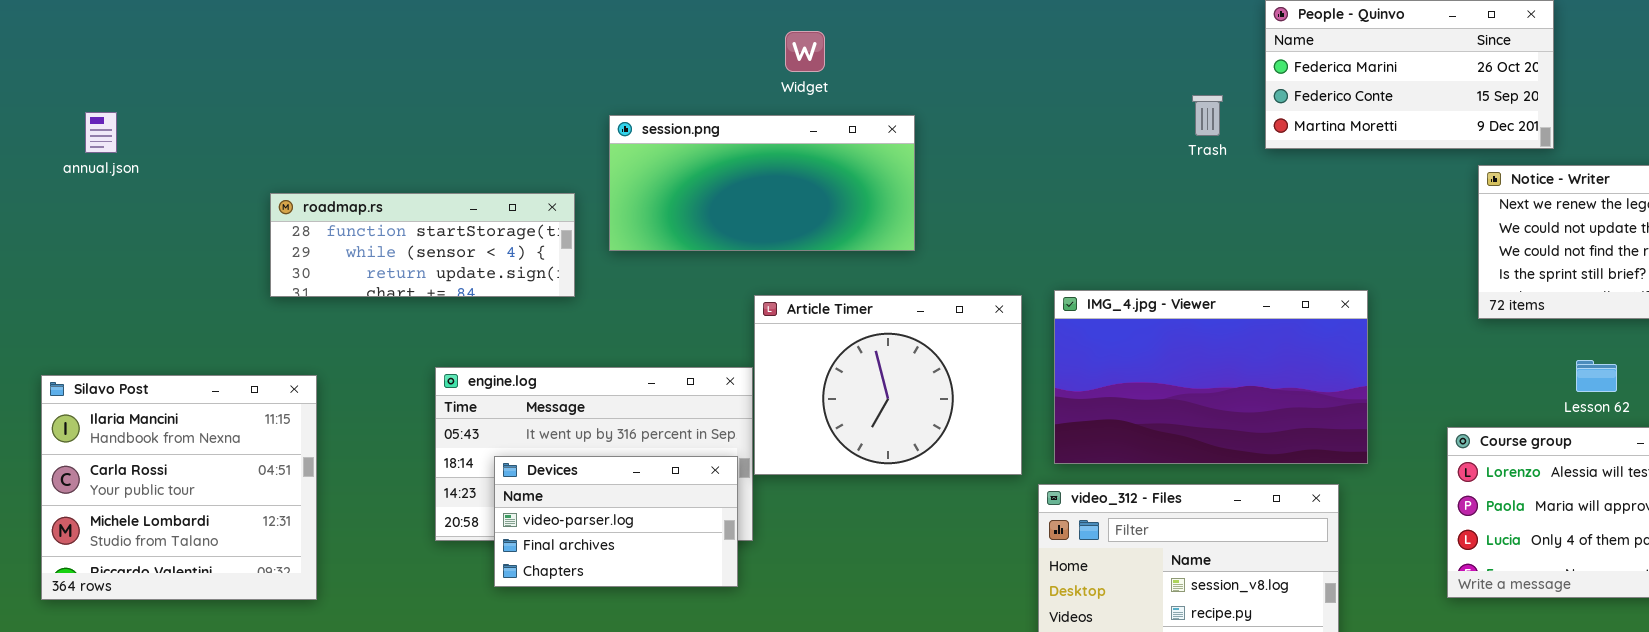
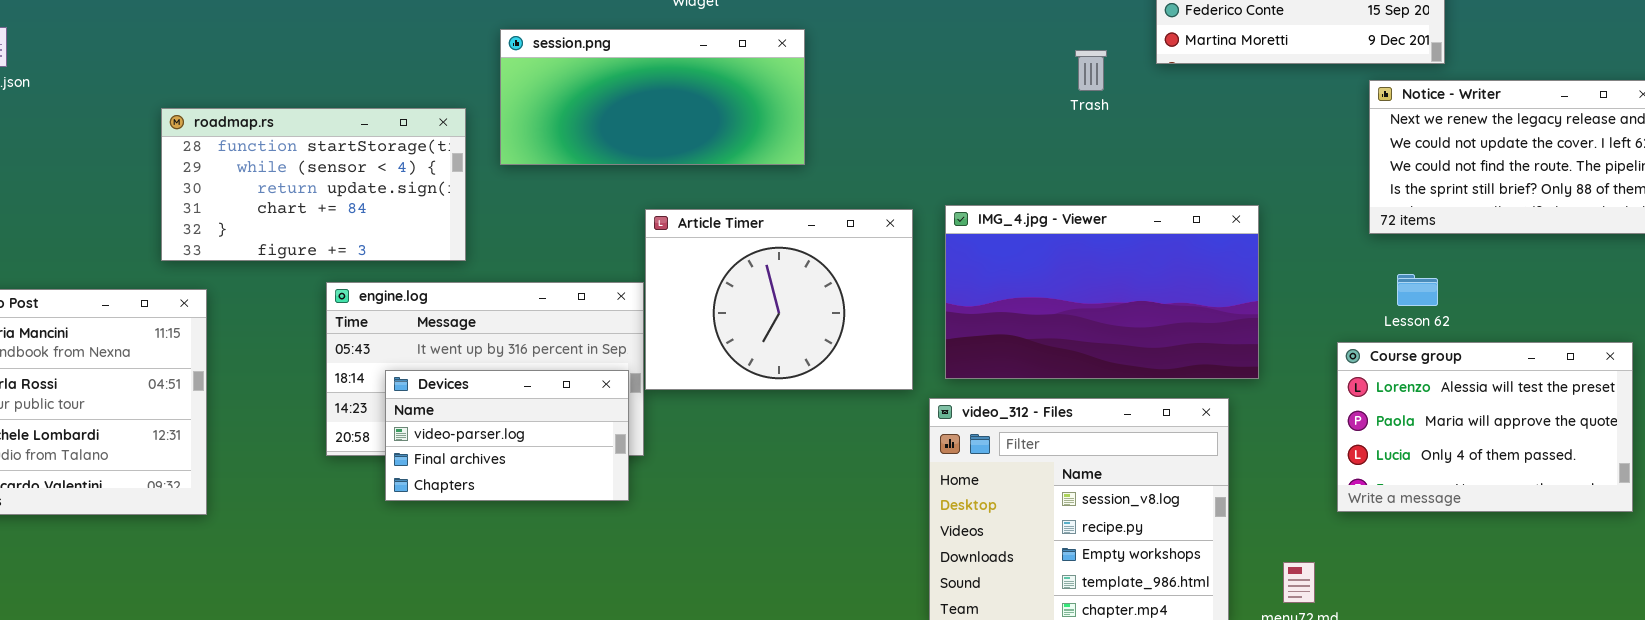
Trash: [1192,95,1223,136] -> [1075,50,1107,91], moved
roadmap.rs: [270,193,575,297] -> [161,108,466,261], resized
Lesson 62: [1576,360,1617,392] -> [1397,274,1438,306], moved

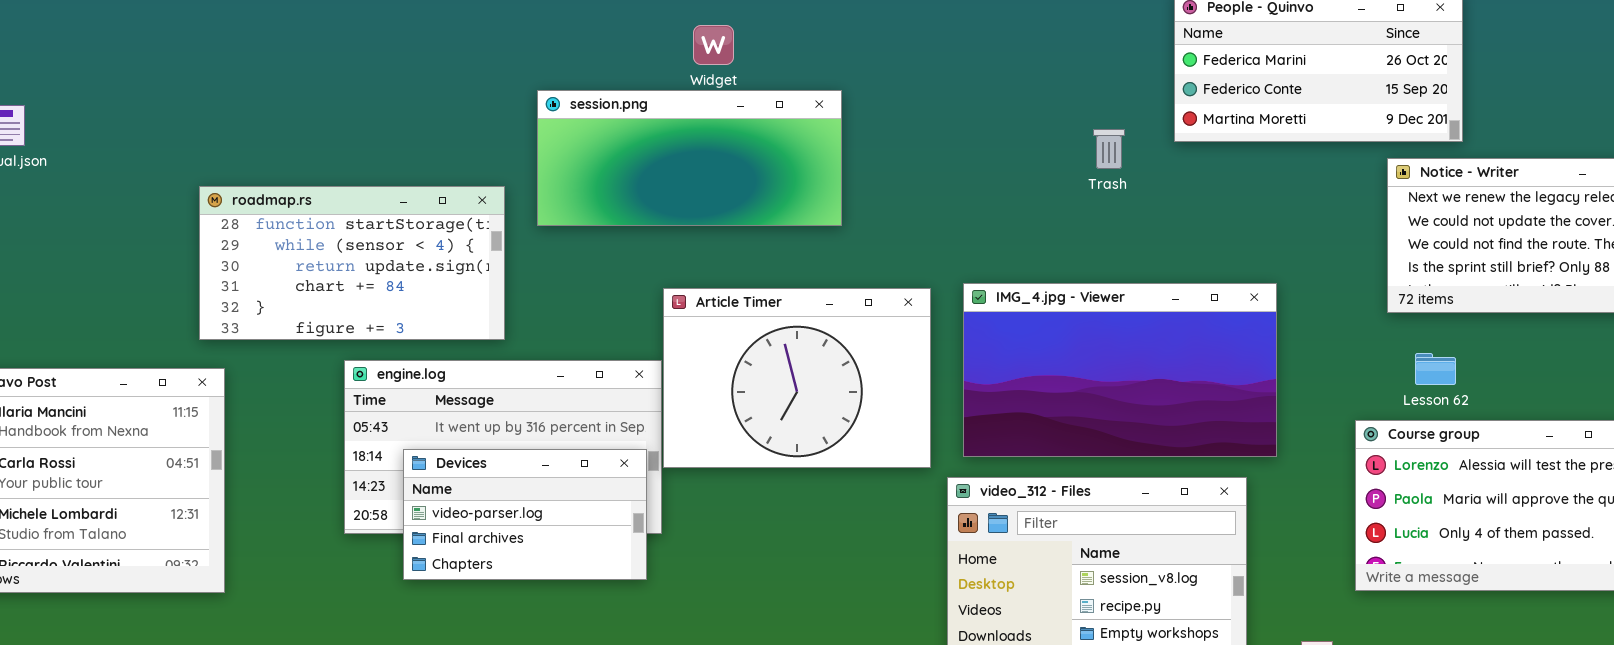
session.png: [500,29,805,165] -> [537,90,842,226], moved
roadmap.rs: [161,108,466,261] -> [199,186,505,340], moved

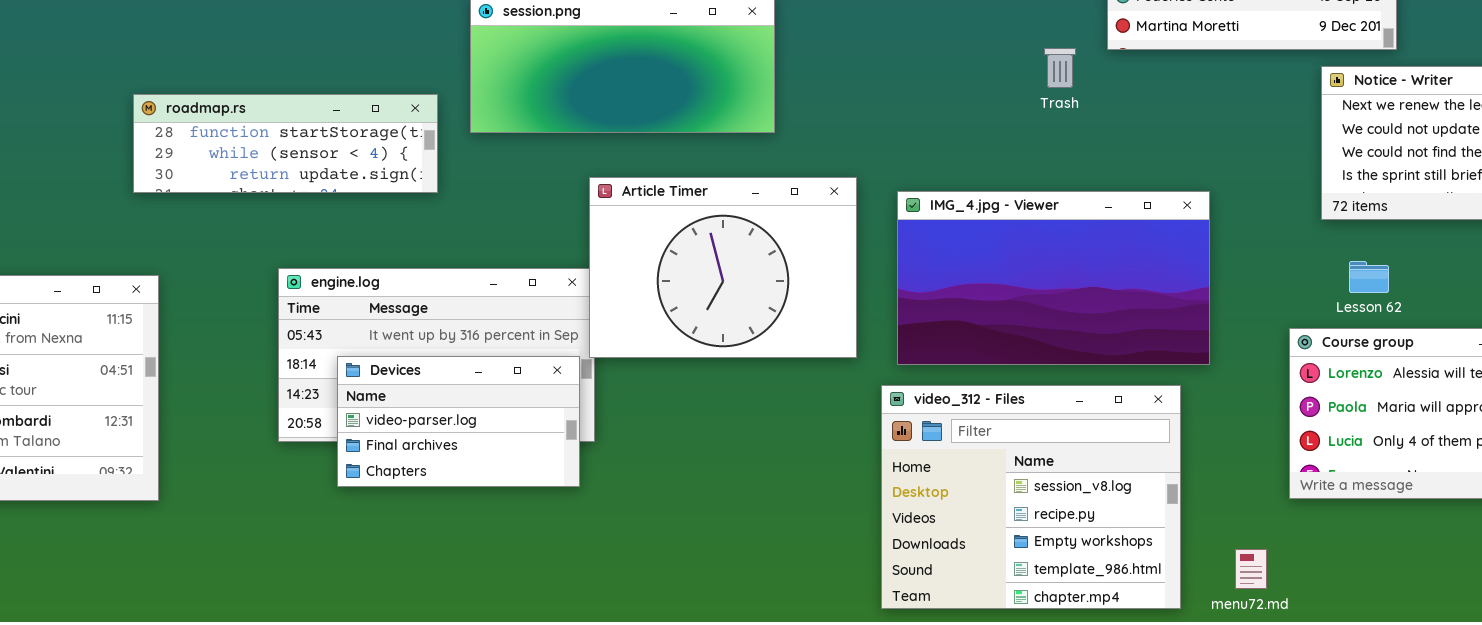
Trash: [1093,129,1125,169] -> [1044,48,1076,88], moved
roadmap.rs: [199,186,505,340] -> [133,94,438,193], resized
Article Timer: [663,288,931,468] -> [589,177,857,358], moved

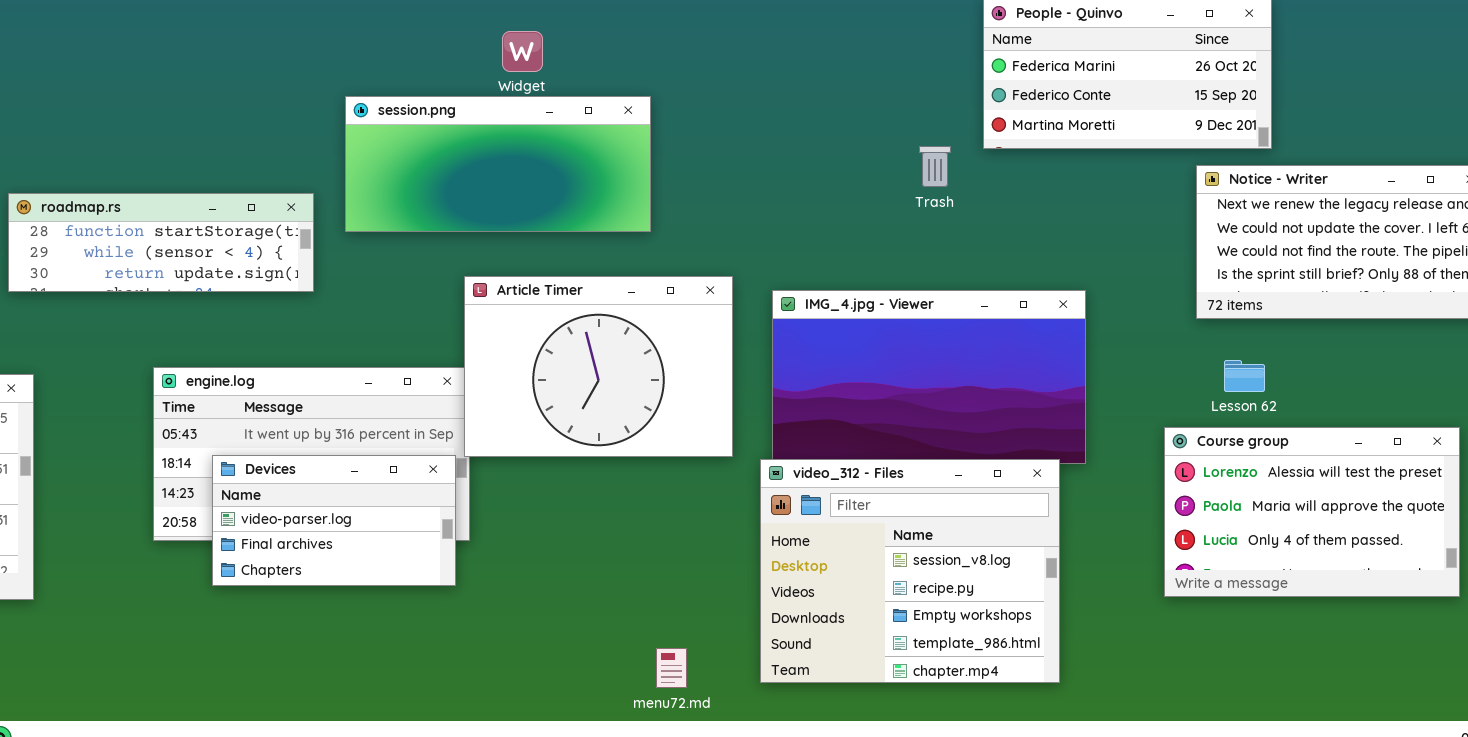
video_312 - Files: [881,385,1181,609] -> [760,459,1060,683], moved
menu72.md: [1235,549,1267,589] -> [656,648,687,688], moved

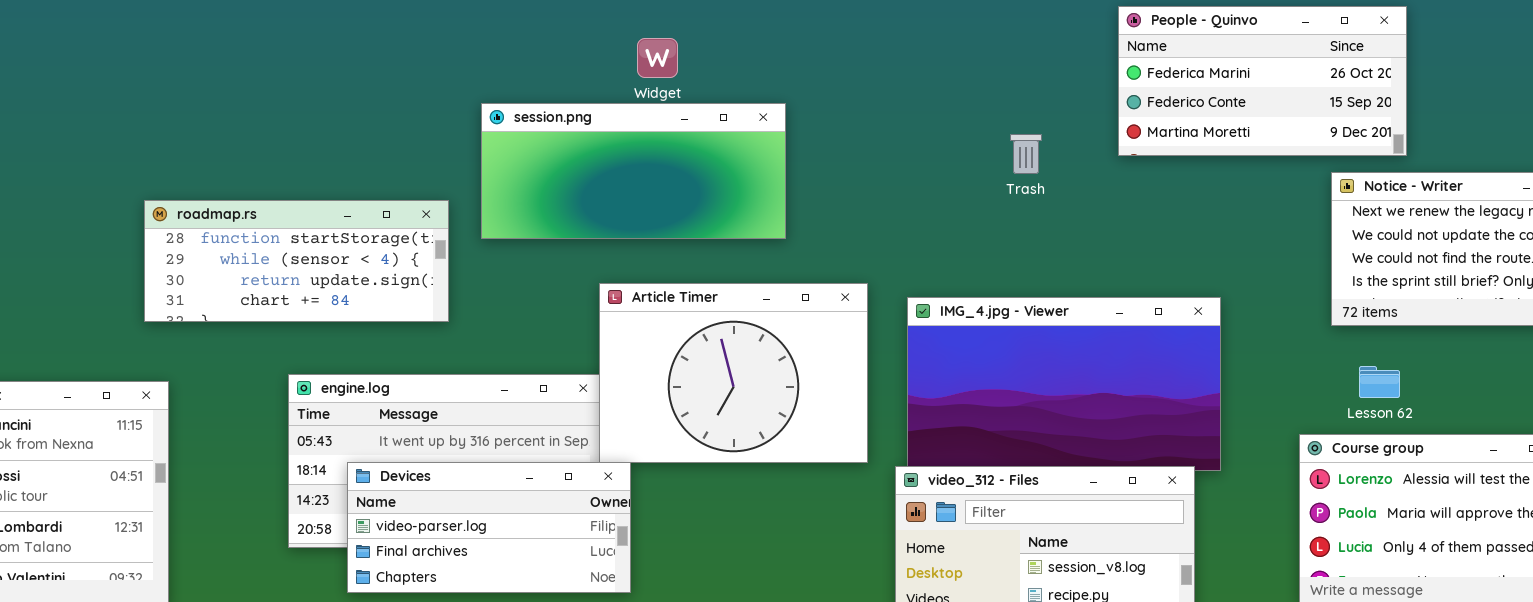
Trash: [919,146,951,187] -> [1010,134,1042,174], moved
roadmap.rs: [8,193,314,292] -> [144,200,449,322], resized
Devices: [212,455,456,586] -> [347,462,631,593], resized

